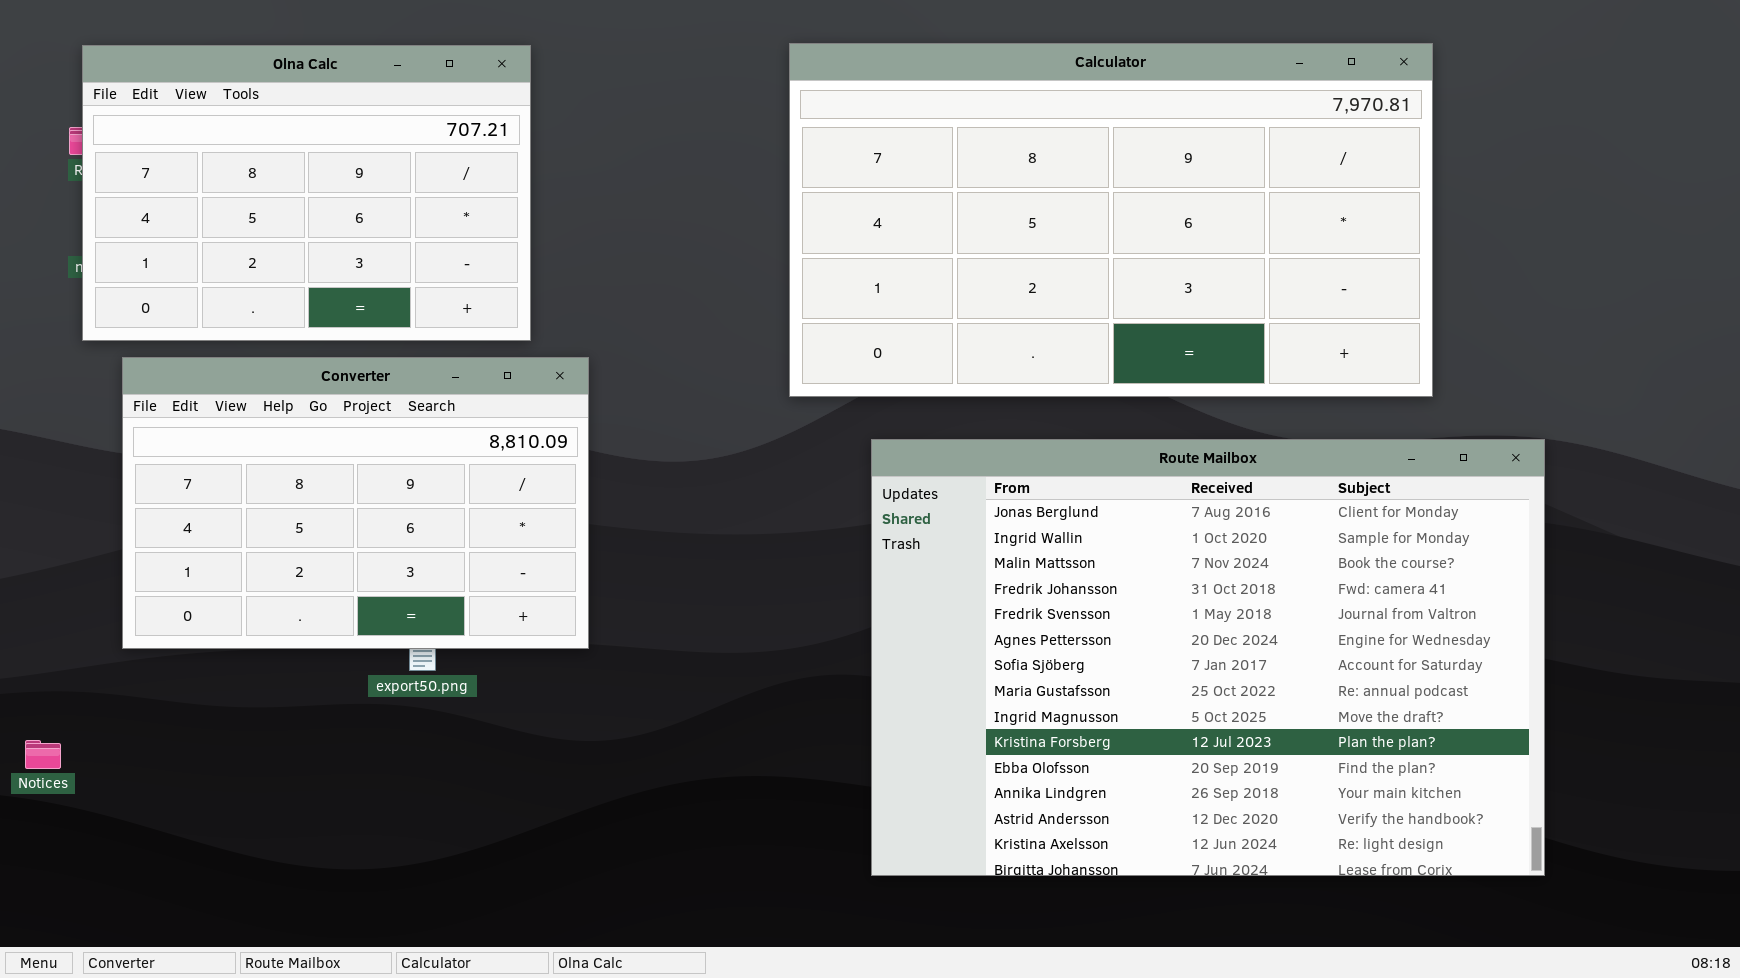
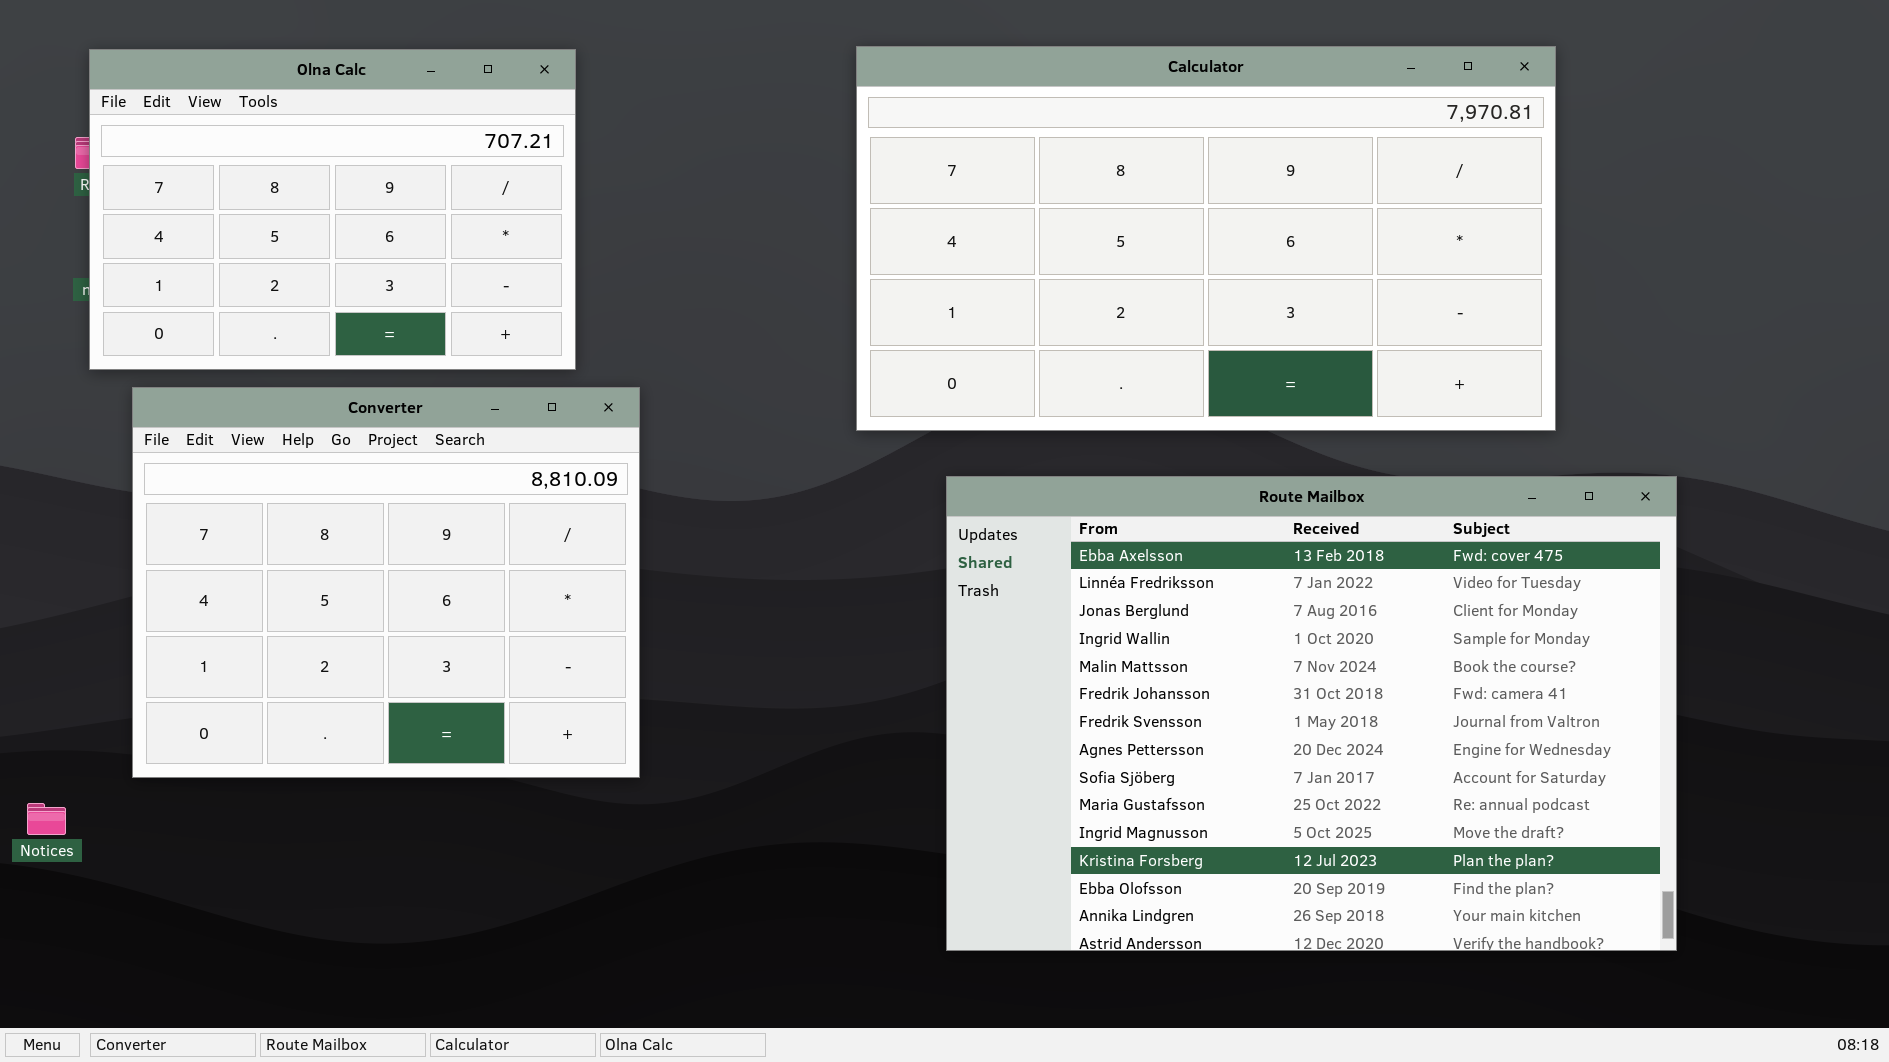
Converter: [122,357,589,649] -> [132,387,640,778], resized
Route Mailbox: [871,439,1545,876] -> [946,476,1677,951], scrolled up 2 rows

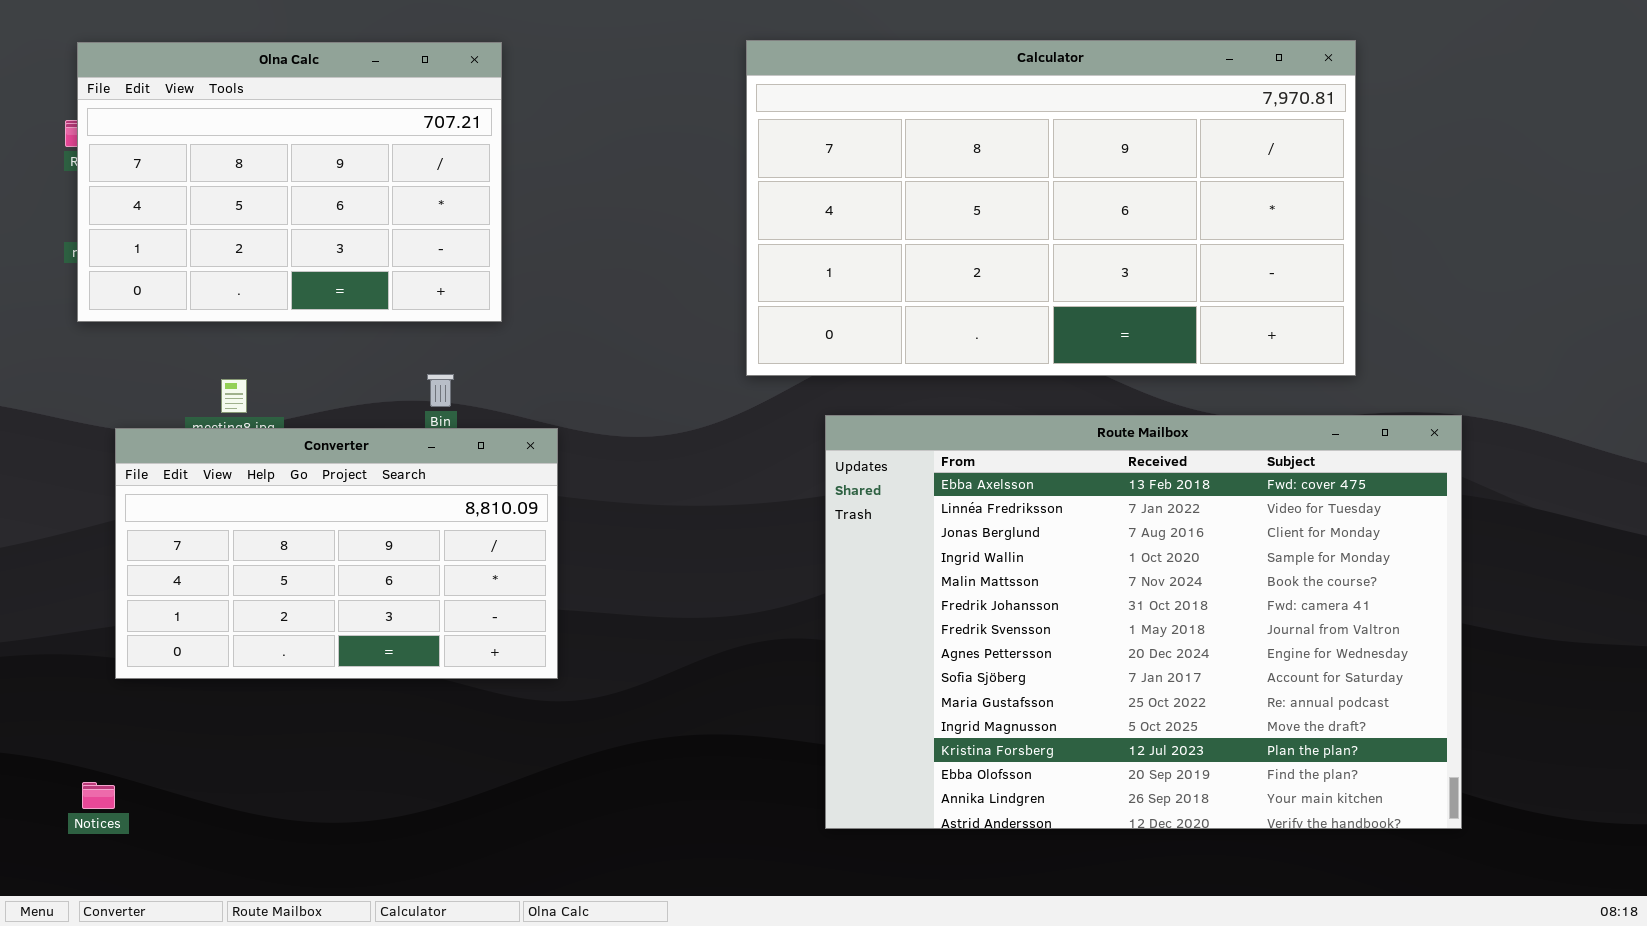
Converter: [132,387,640,778] -> [115,428,558,679], resized
Notices: [27,803,66,835] -> [82,782,115,809], moved

